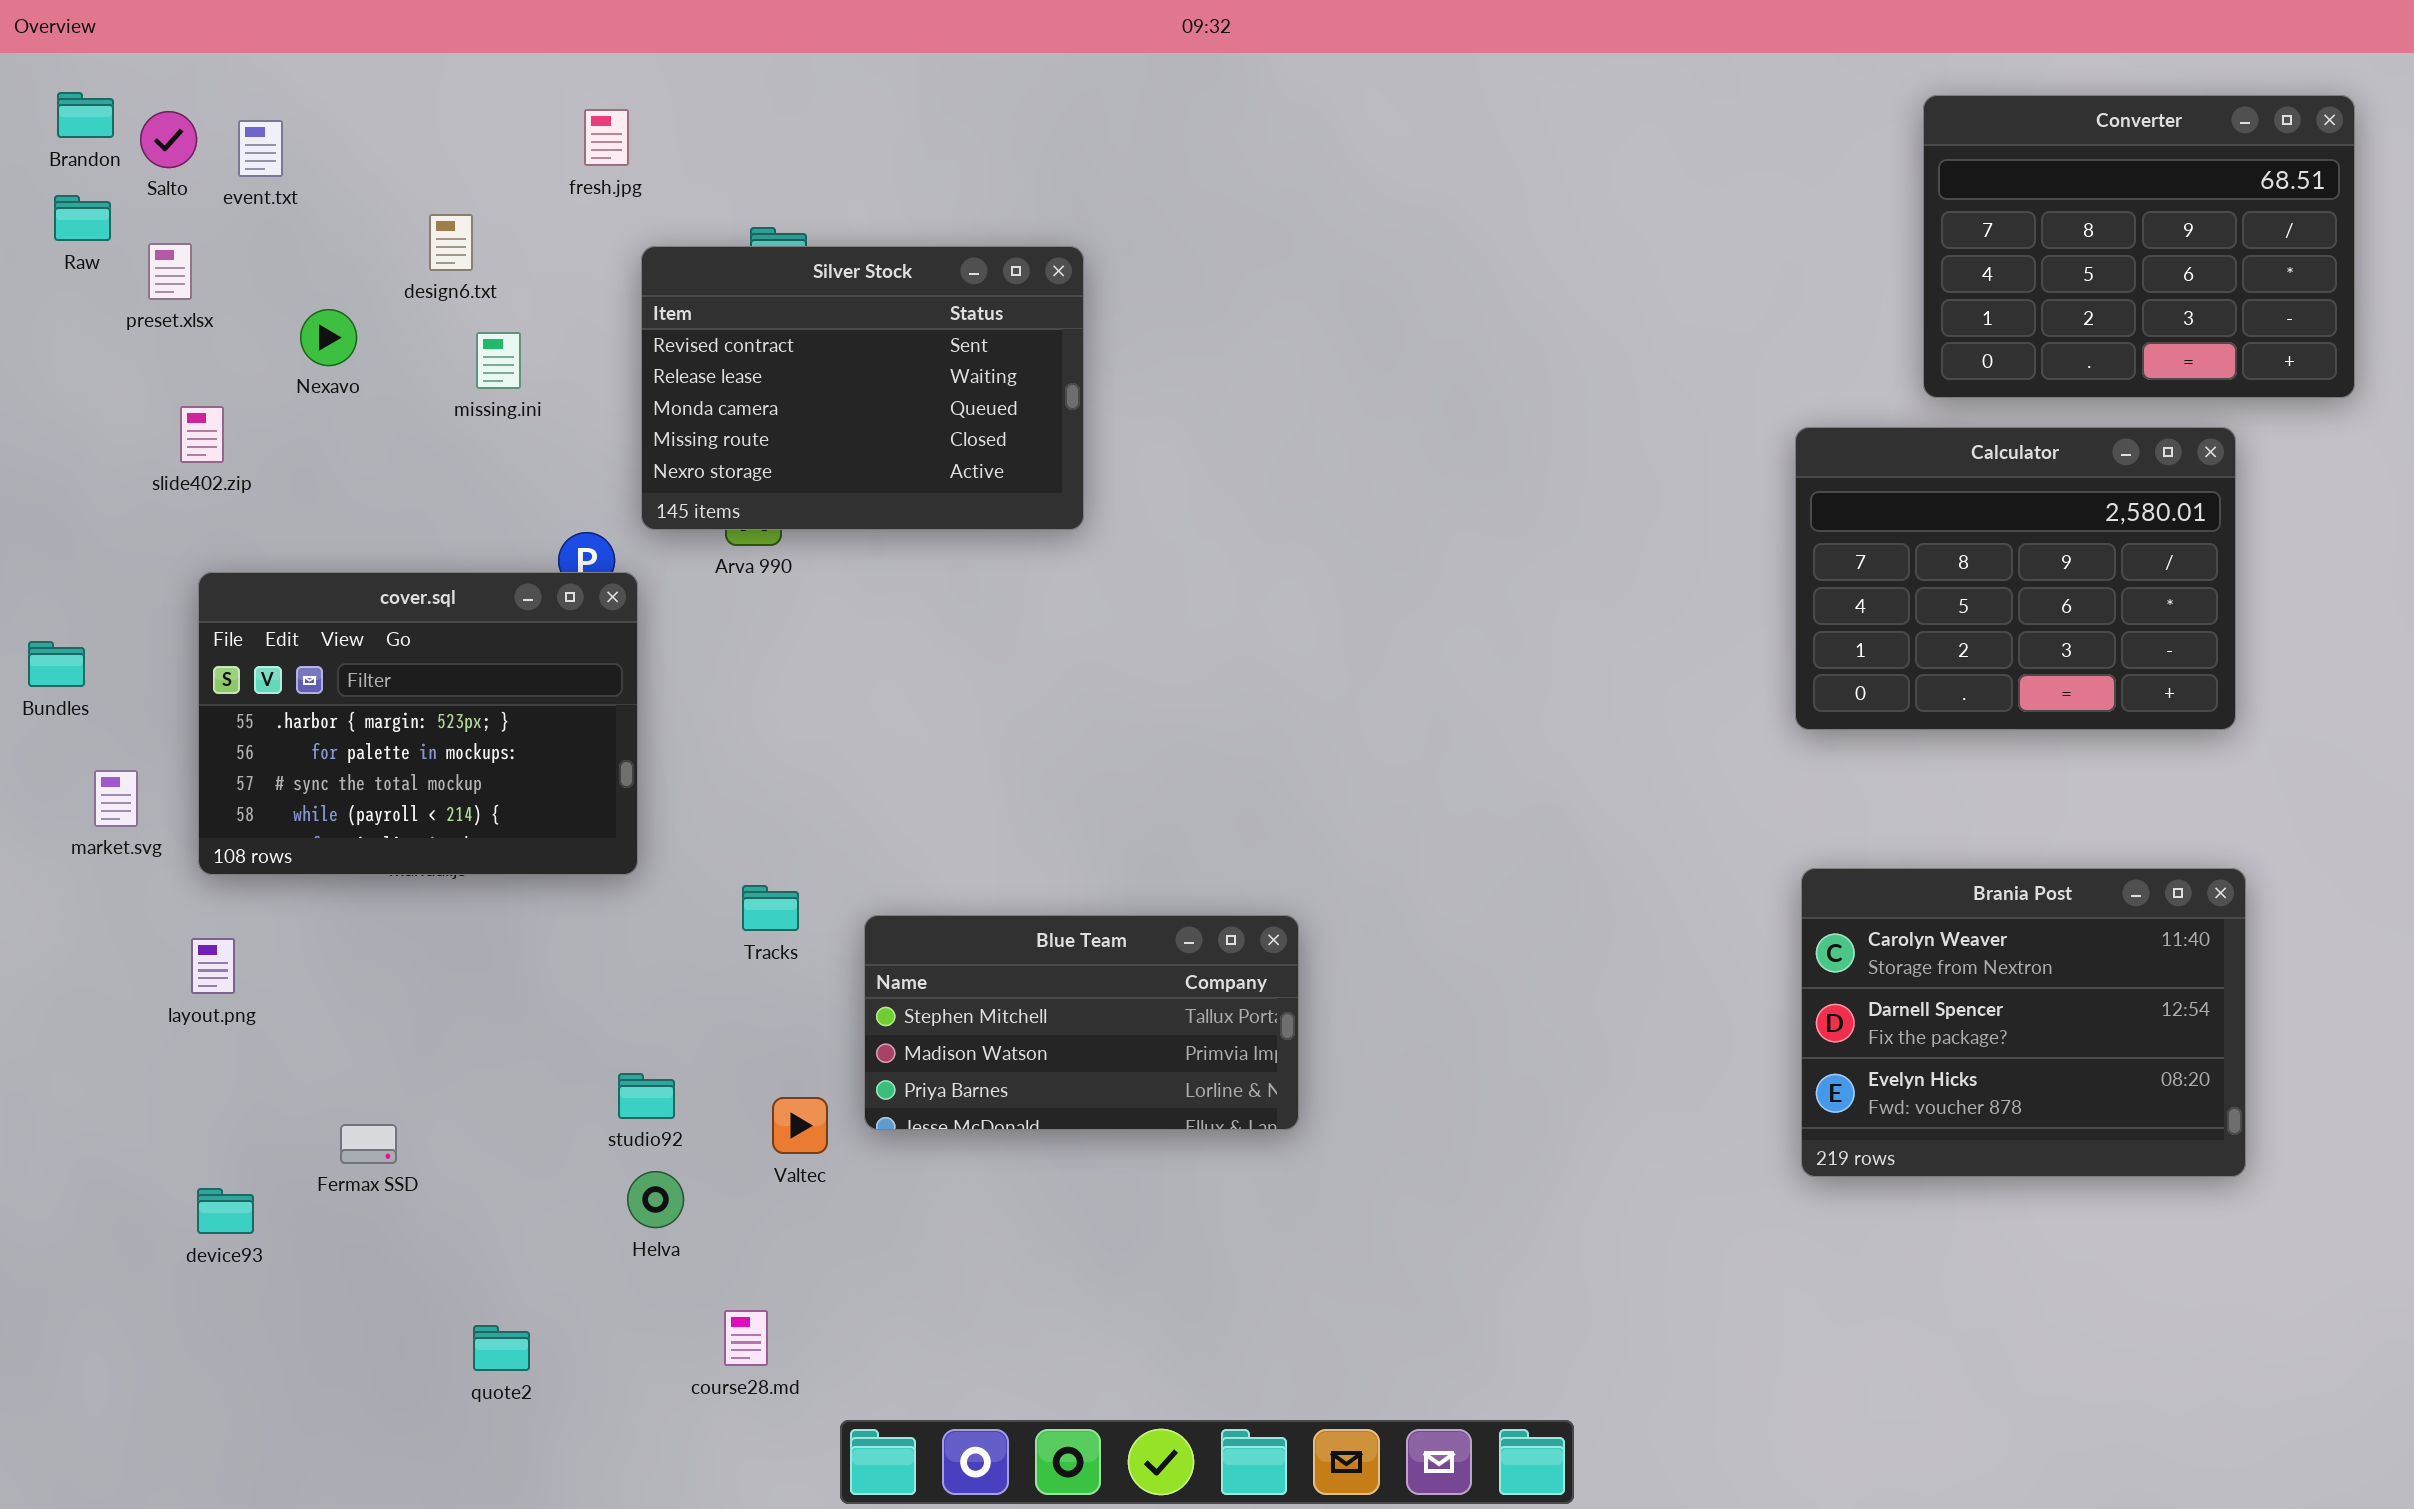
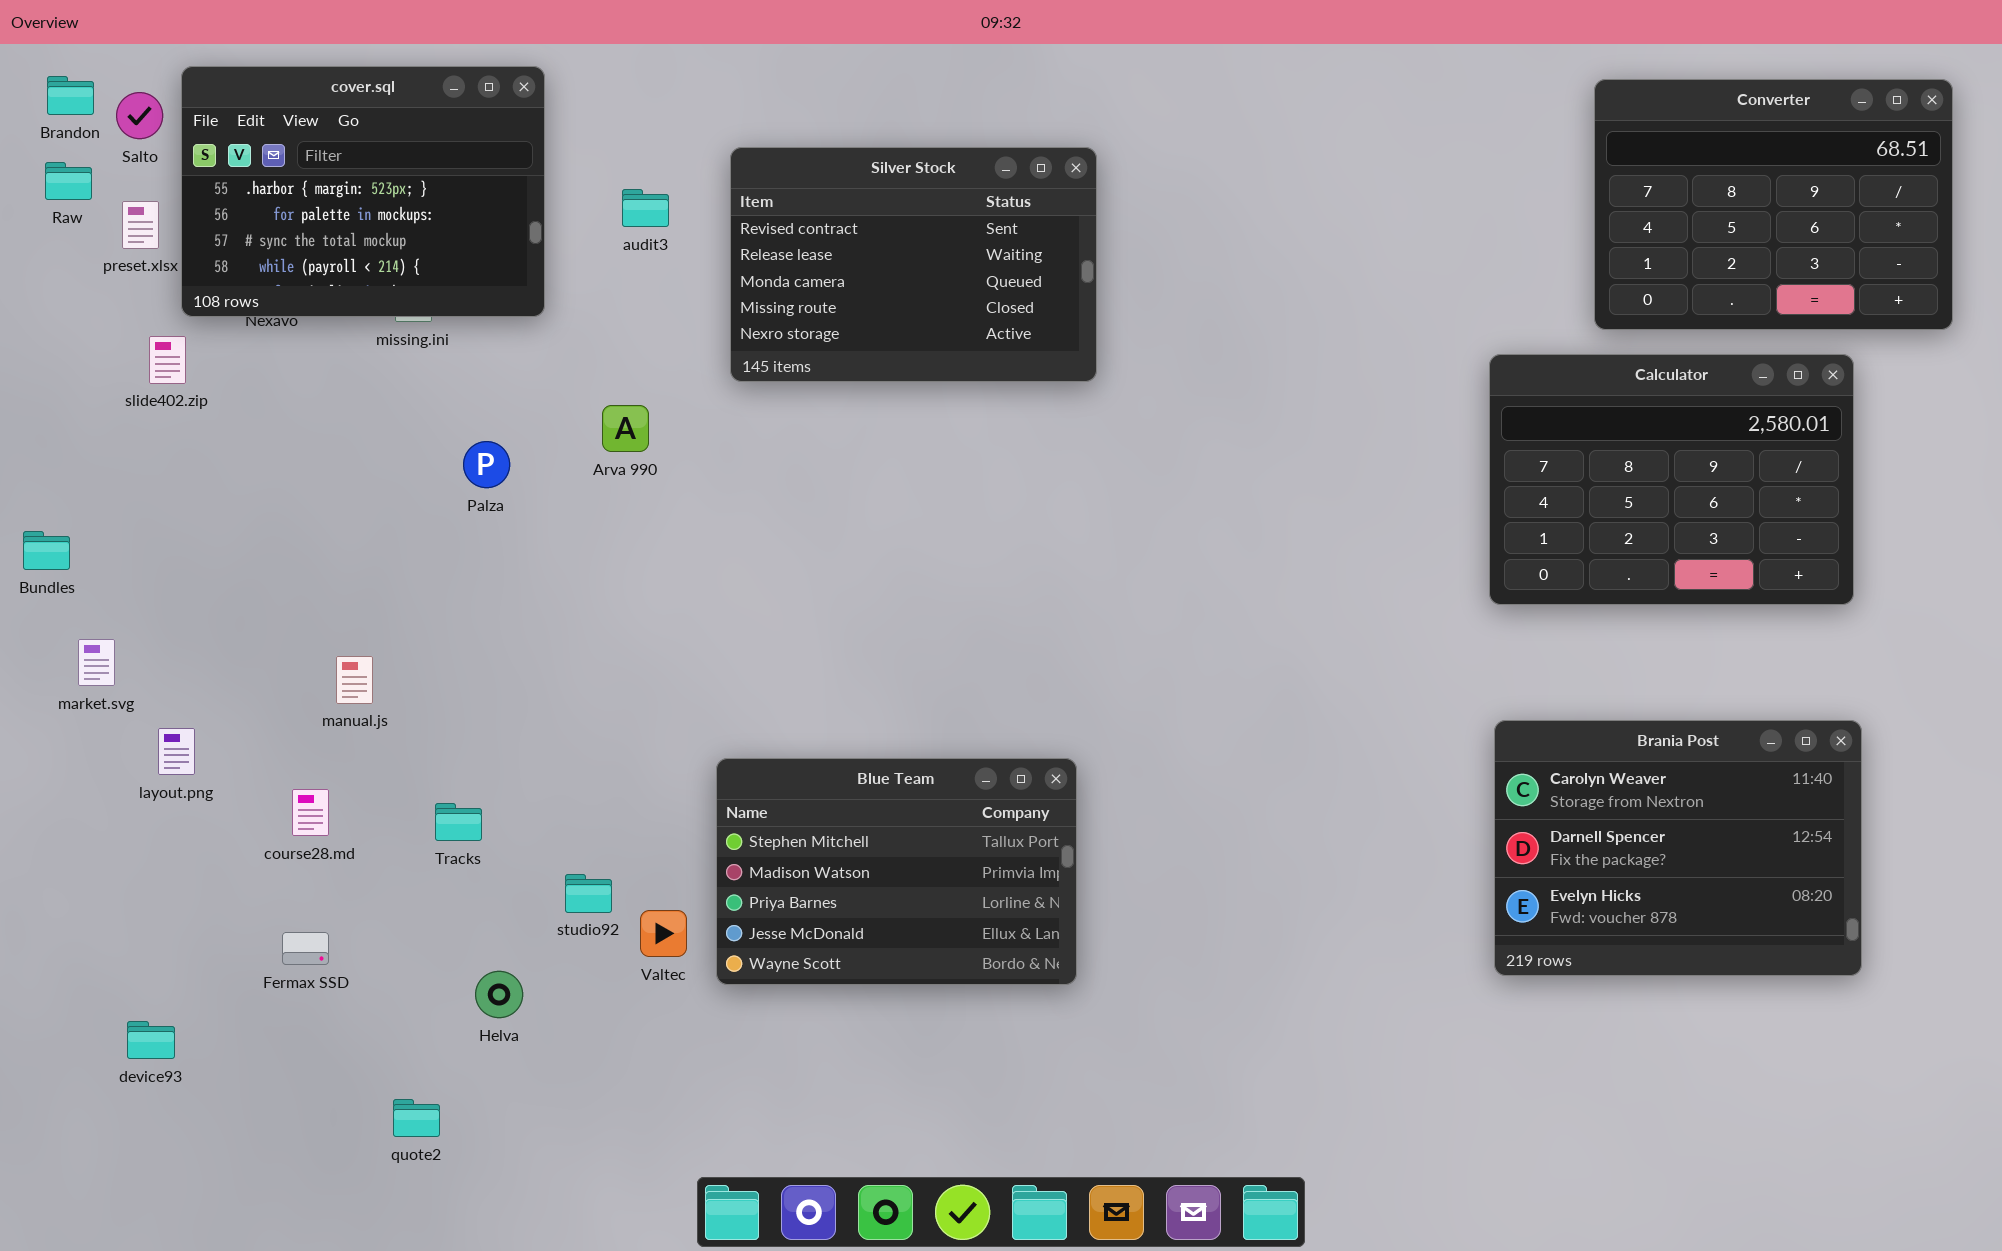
Silver Stock: [641,246,1084,530] -> [730,147,1097,382], moved
cover.sql: [198,572,638,875] -> [181,66,545,317], moved
Tracks: [742,885,799,931] -> [435,803,482,841], moved
Blue Team: [864,915,1299,1130] -> [716,758,1077,985], resized
layout.png: [191,938,235,994] -> [158,728,195,775], moved
studio92: [618,1073,675,1119] -> [565,874,612,913], moved
Helva: [627,1171,684,1228] -> [475,971,523,1018], moved
device93: [197,1188,254,1234] -> [127,1021,175,1059], moved
course28.md: [724,1310,768,1366] -> [292,789,329,836], moved

